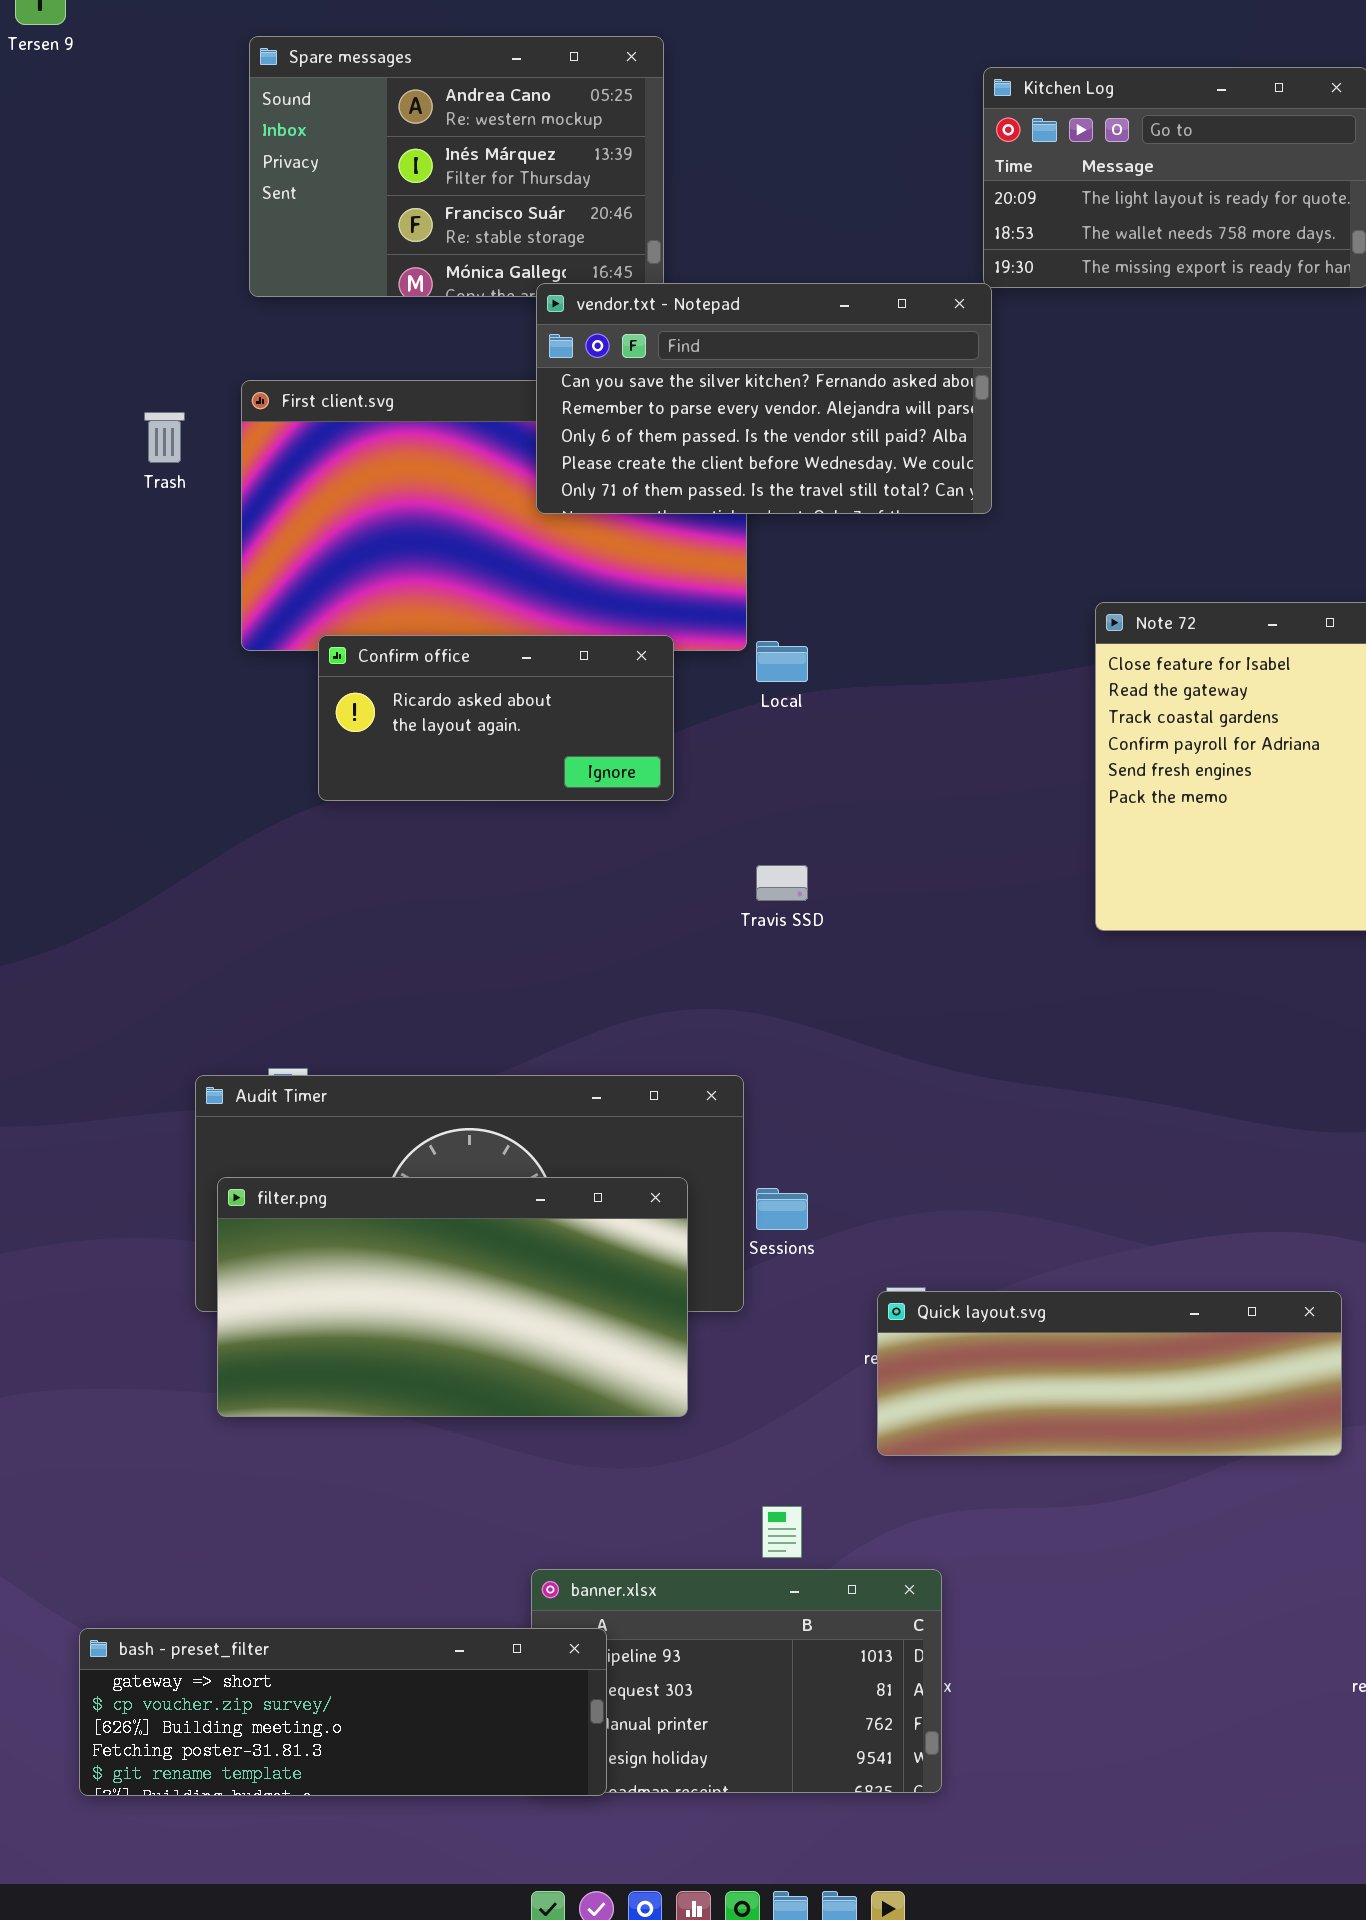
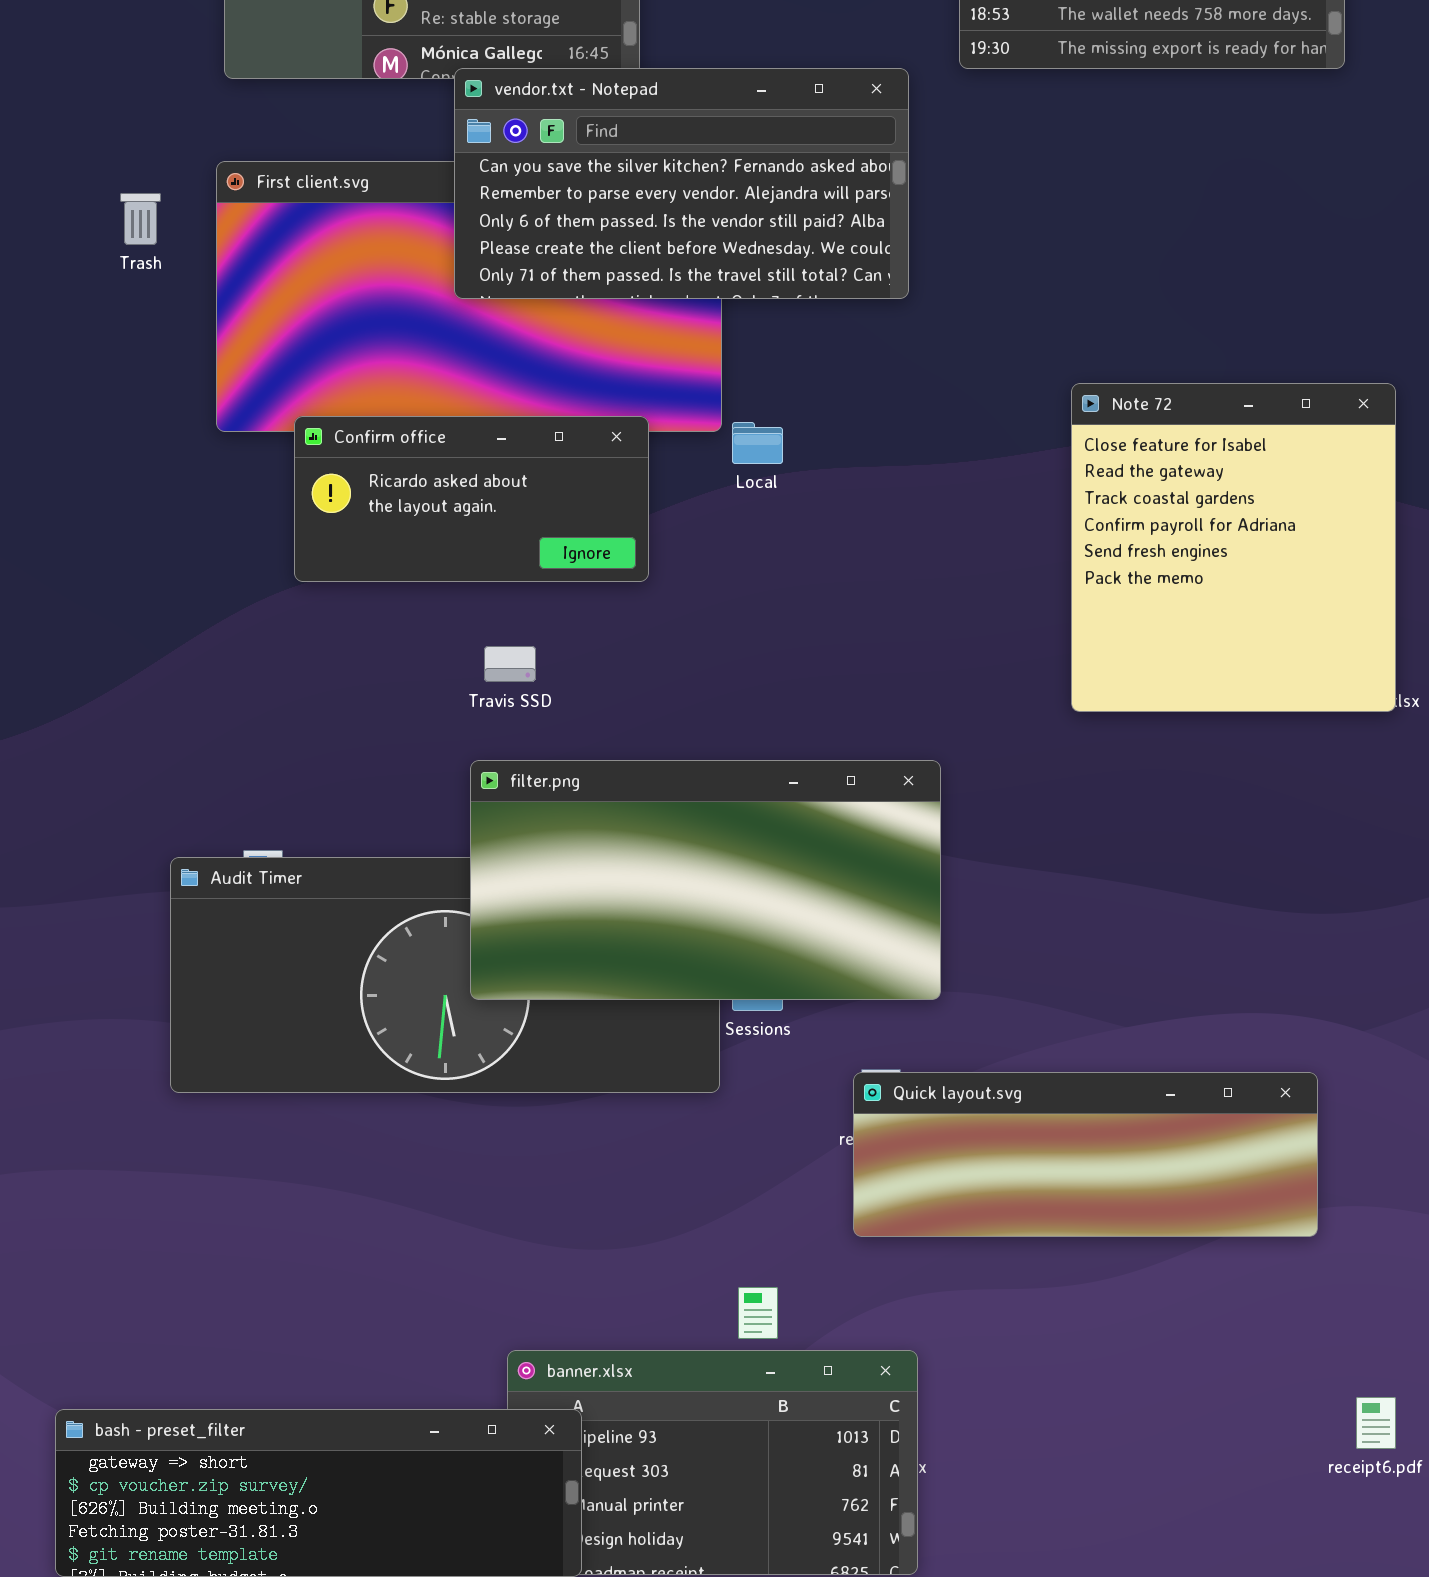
vendor.txt - Notepad: [536,283,992,514] -> [454,68,909,299], moved
Travis SSD: [756,865,808,901] -> [484,646,536,682], moved
filter.png: [217,1177,688,1417] -> [470,760,941,1000], moved

